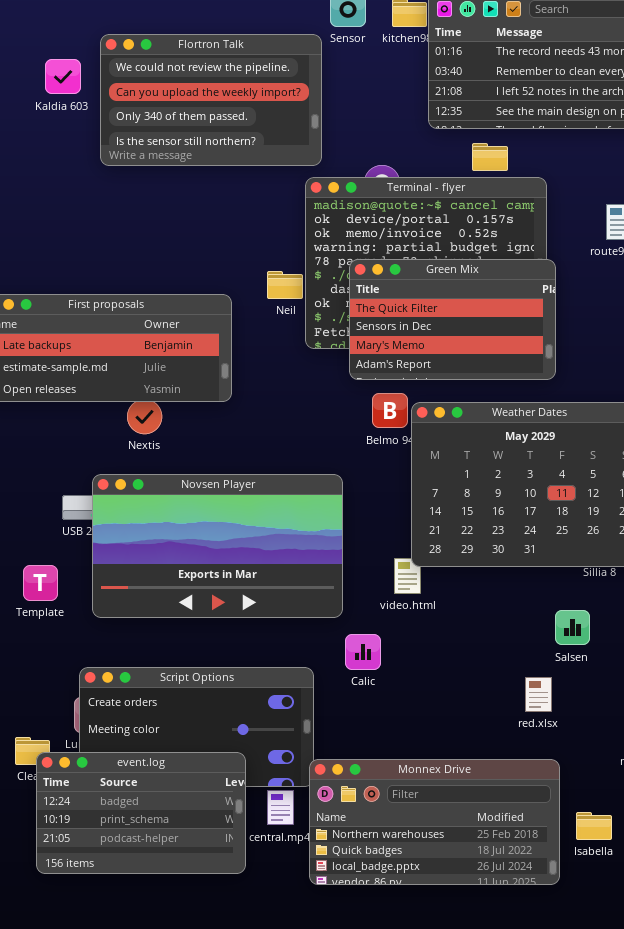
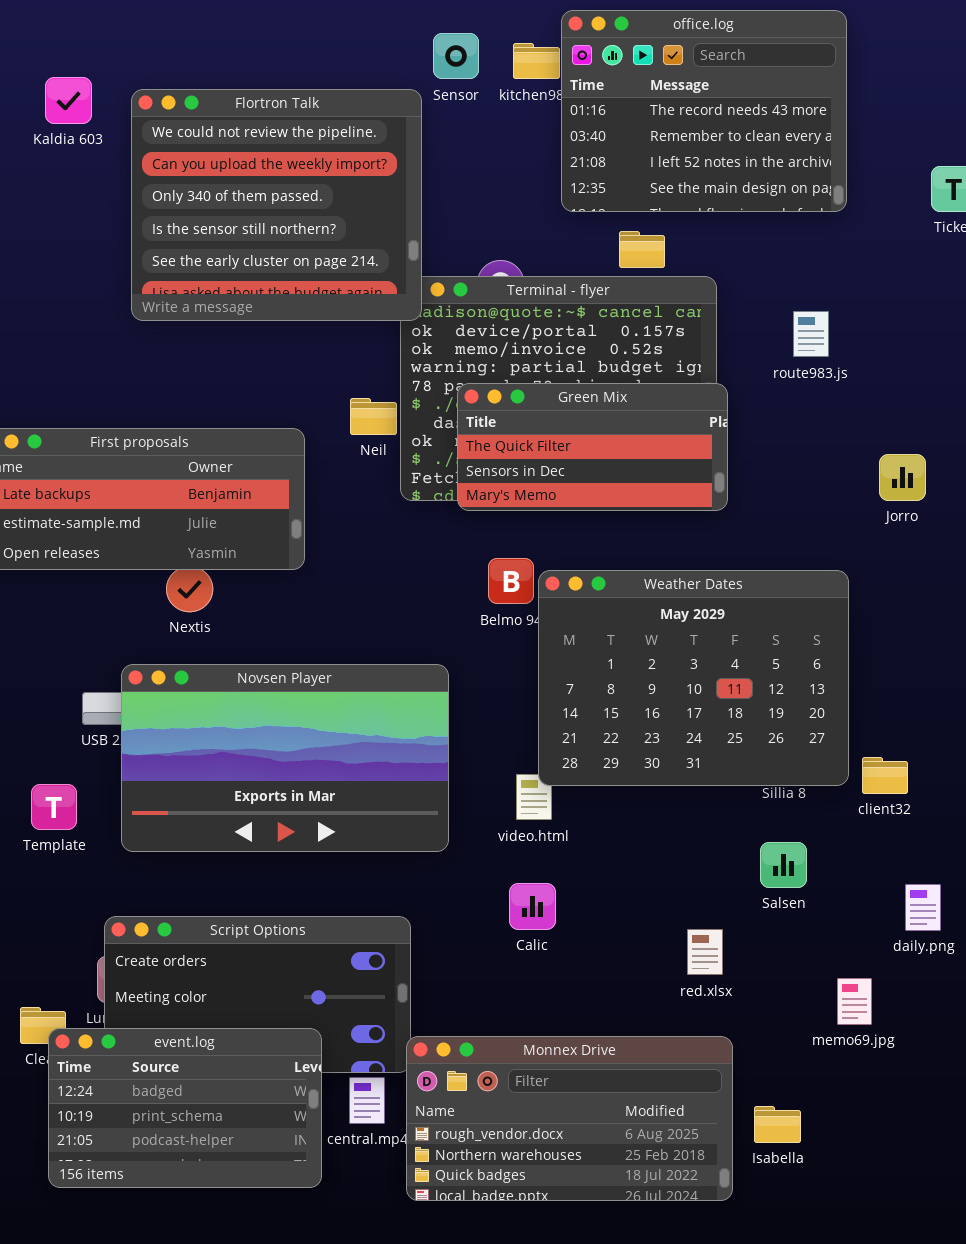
Flortron Talk: [100,34,322,166] -> [131,89,422,321], resized
Kaldia 603: [45,59,81,94] -> [45,77,92,124], moved
Green Mix: [349,259,556,380] -> [457,383,728,511], resized
Salsen: [555,610,590,645] -> [760,842,807,888], moved
Calic: [345,634,381,670] -> [509,883,556,930], moved
Monnex Drive: [309,759,560,885] -> [406,1036,733,1201], scrolled up 1 row

